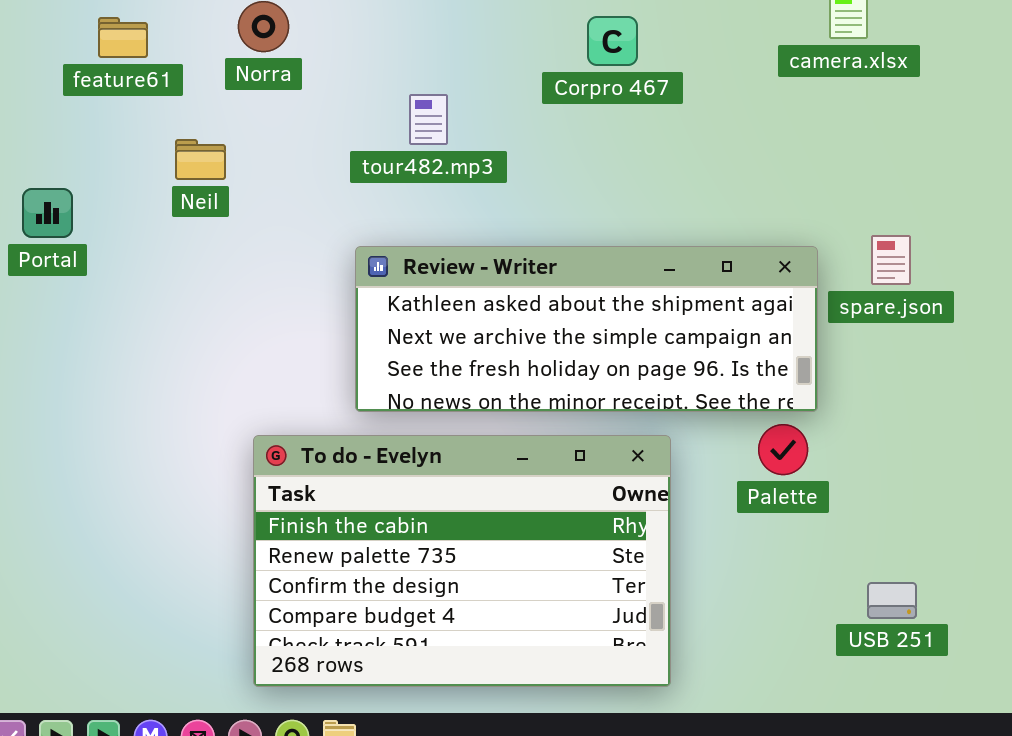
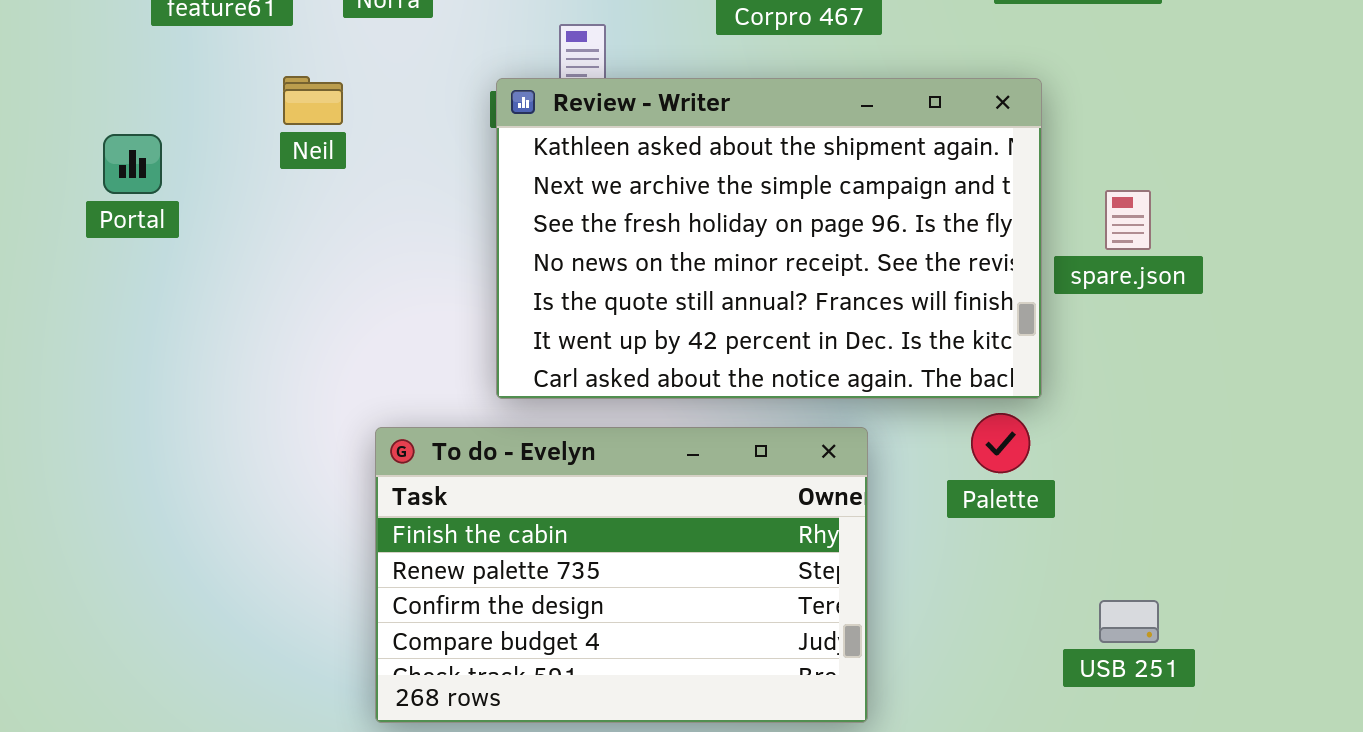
Review - Writer: [355,246,818,412] -> [496,78,1042,399], resized

